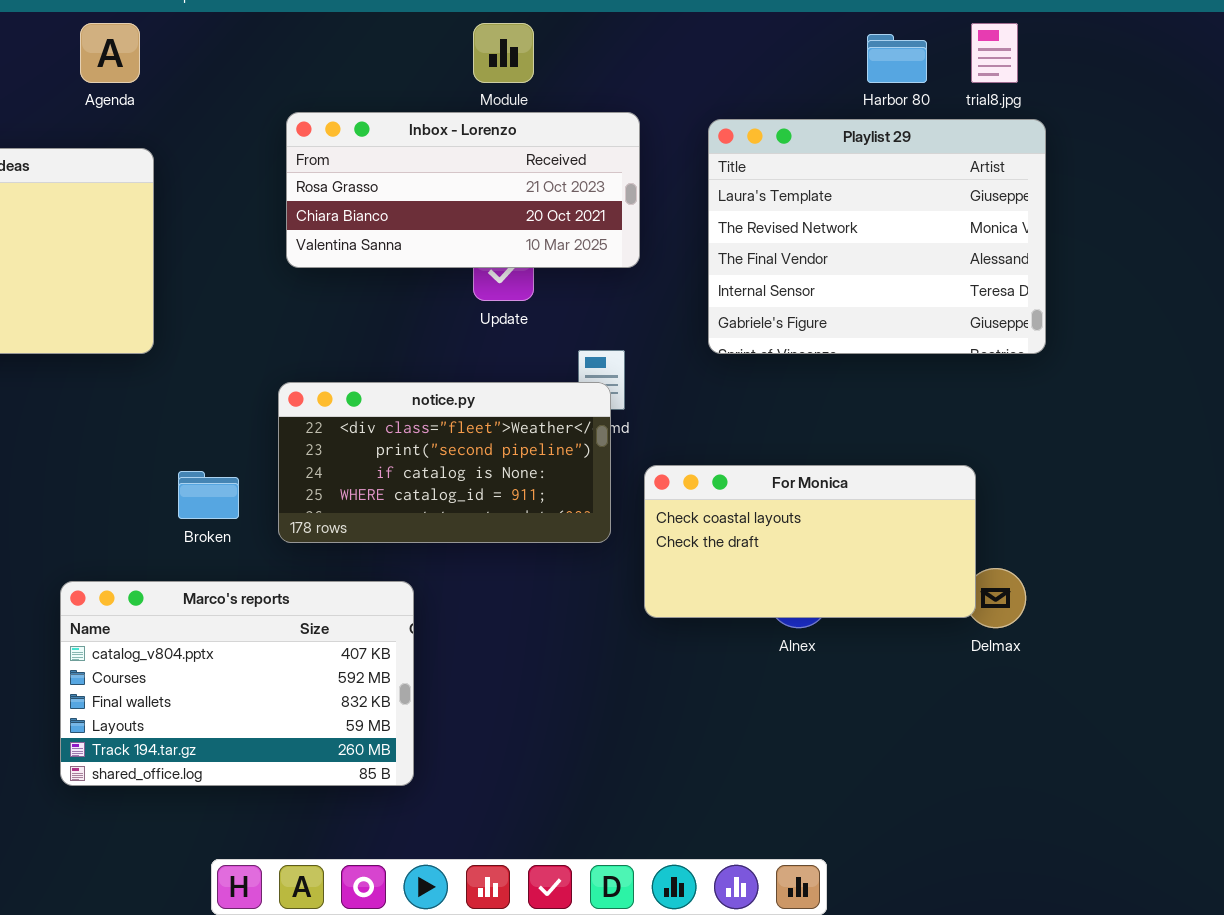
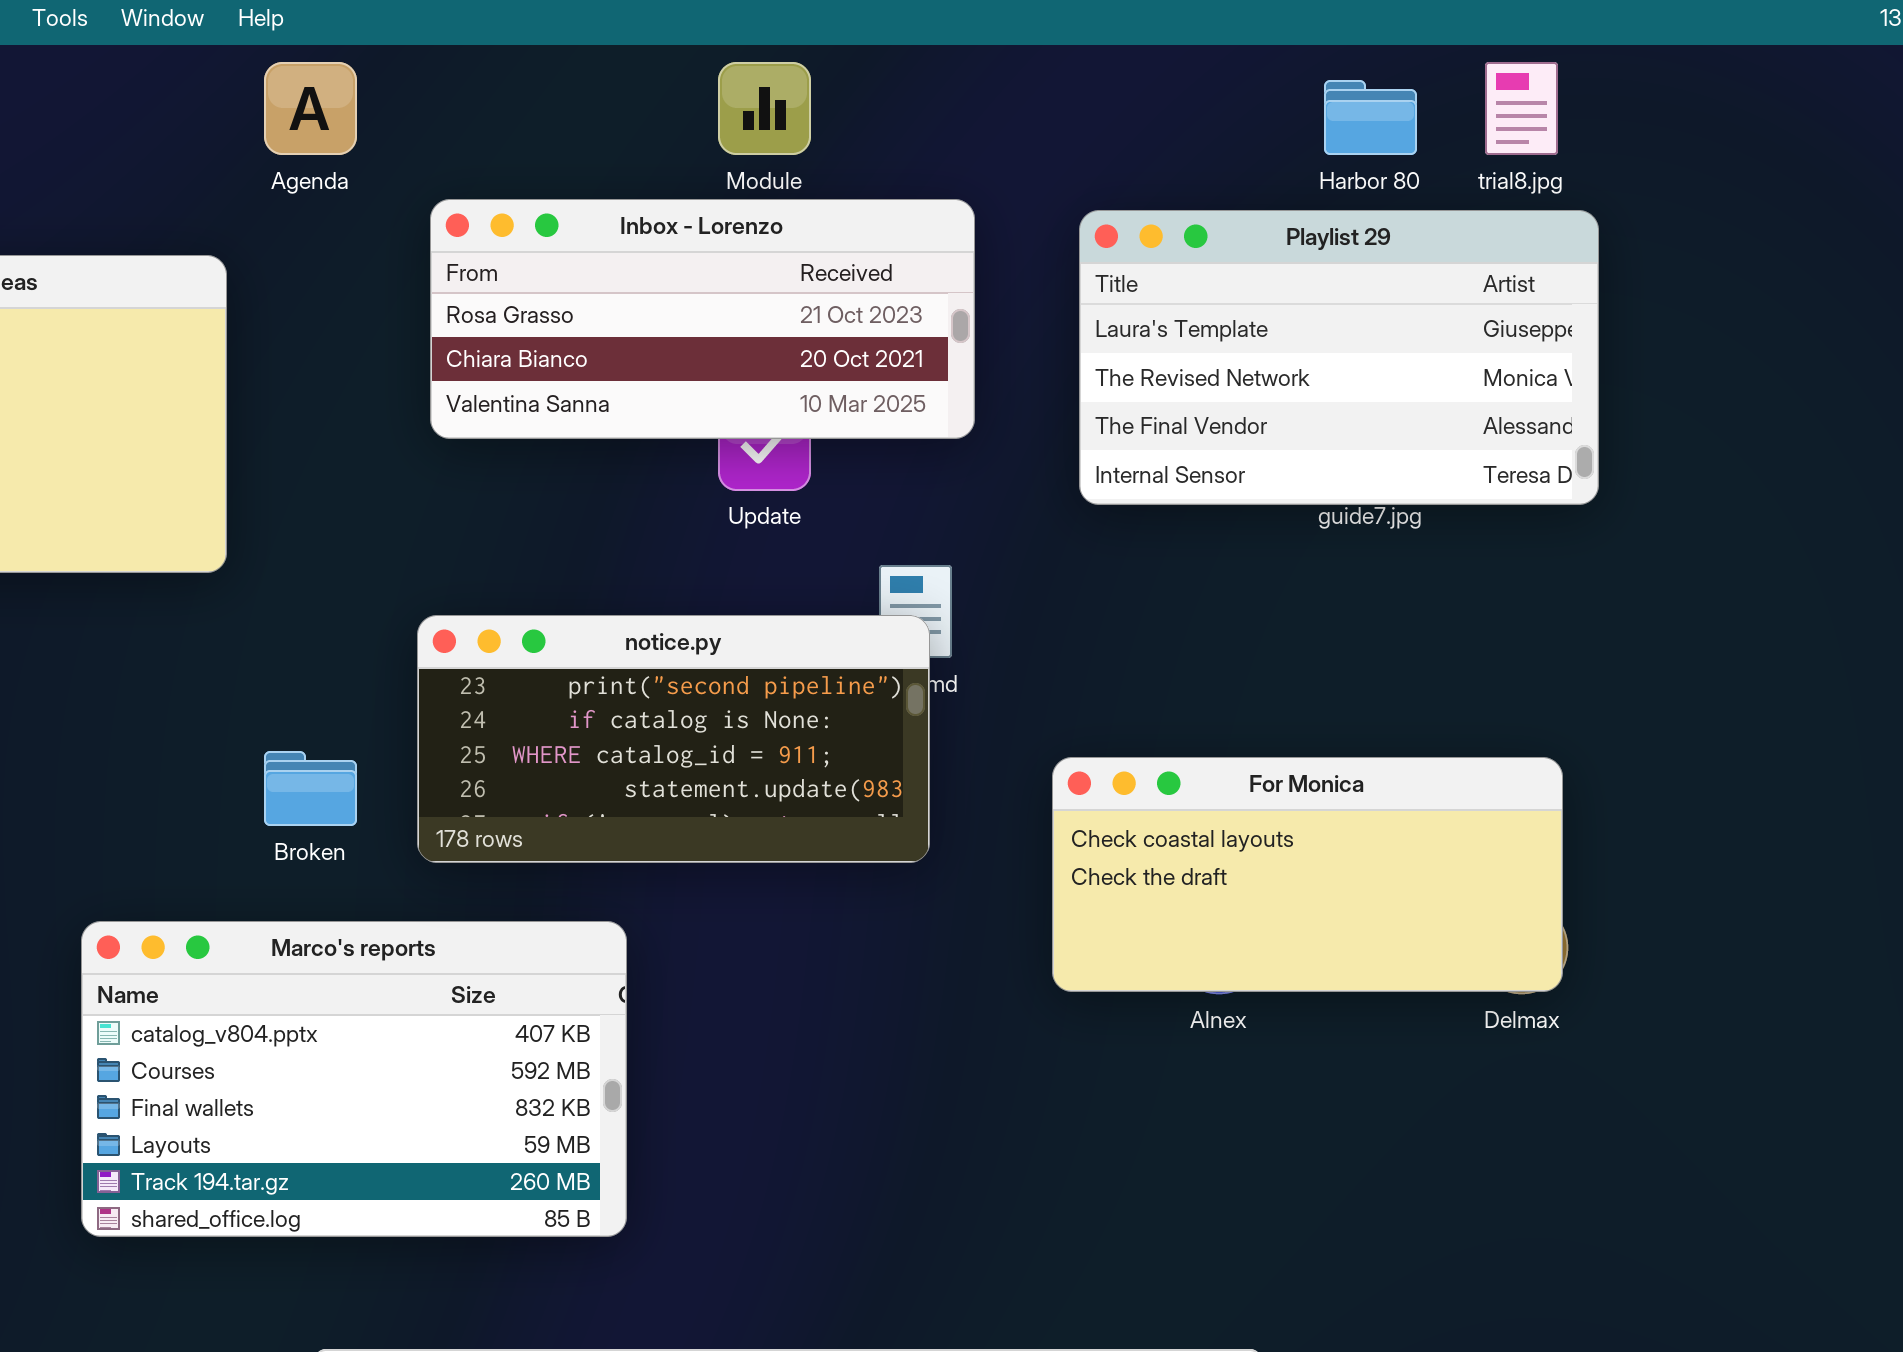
Agenda: [80,23,140,83] -> [264,62,357,155], moved
Playlist 29: [708,119,1046,354] -> [1079,210,1599,505], resized
notice.py: [278,382,611,543] -> [417,615,930,863], scrolled down 1 row
For Monica: [644,465,976,618] -> [1052,757,1563,992], moved

